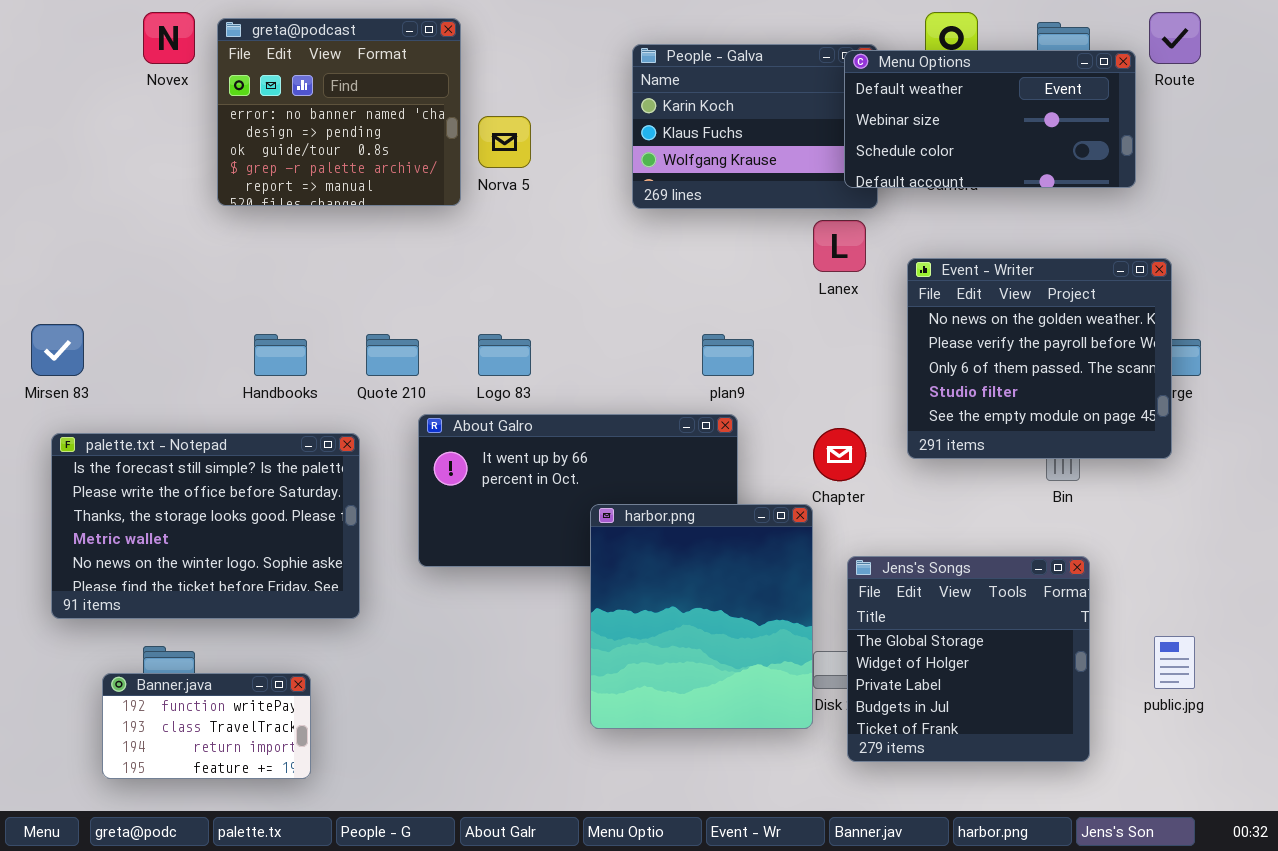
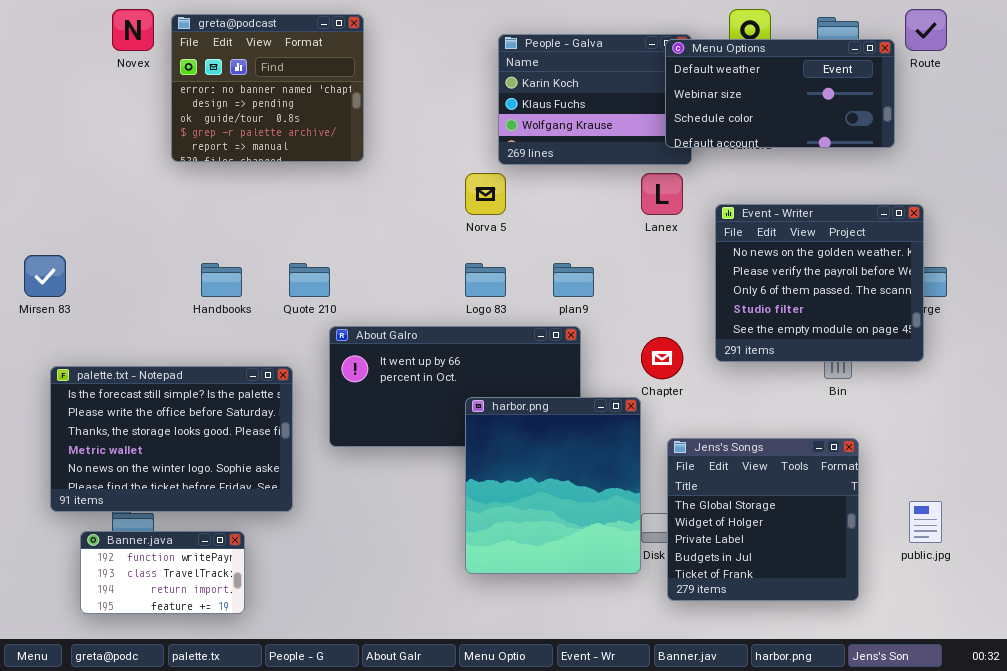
Norva 5: [478,116,531,168] -> [465,173,506,215], moved
Logo 83: [478,334,531,376] -> [465,263,506,297], moved
palette.txt - Notepad: [51,433,360,619] -> [50,366,293,512], moved

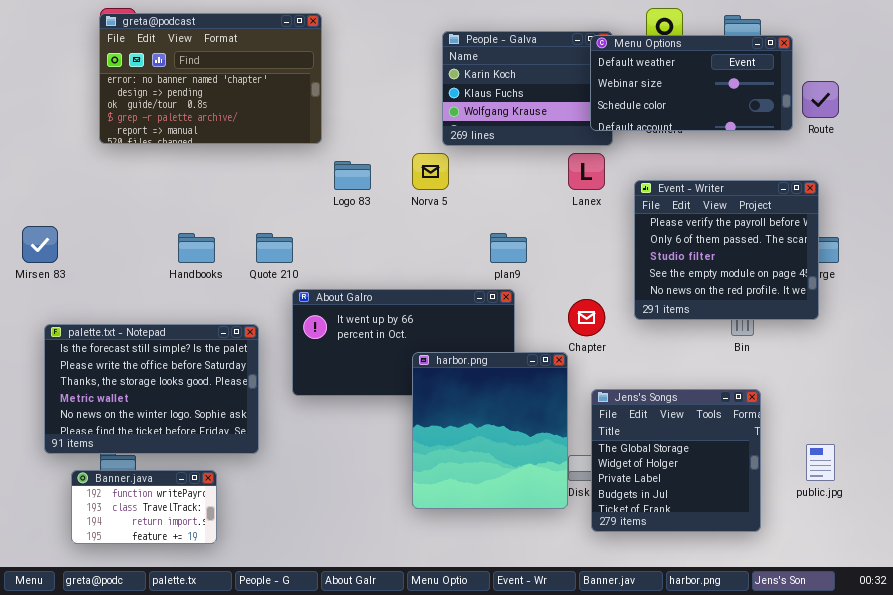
Route: [905,9,947,51] -> [802,81,839,118], moved
greta@podcast: [171,14,364,162] -> [99,13,322,144], resized
Event - Writer: [715,204,924,362] -> [634,180,819,320], scrolled down 1 row
Logo 83: [465,263,506,297] -> [334,161,371,190], moved

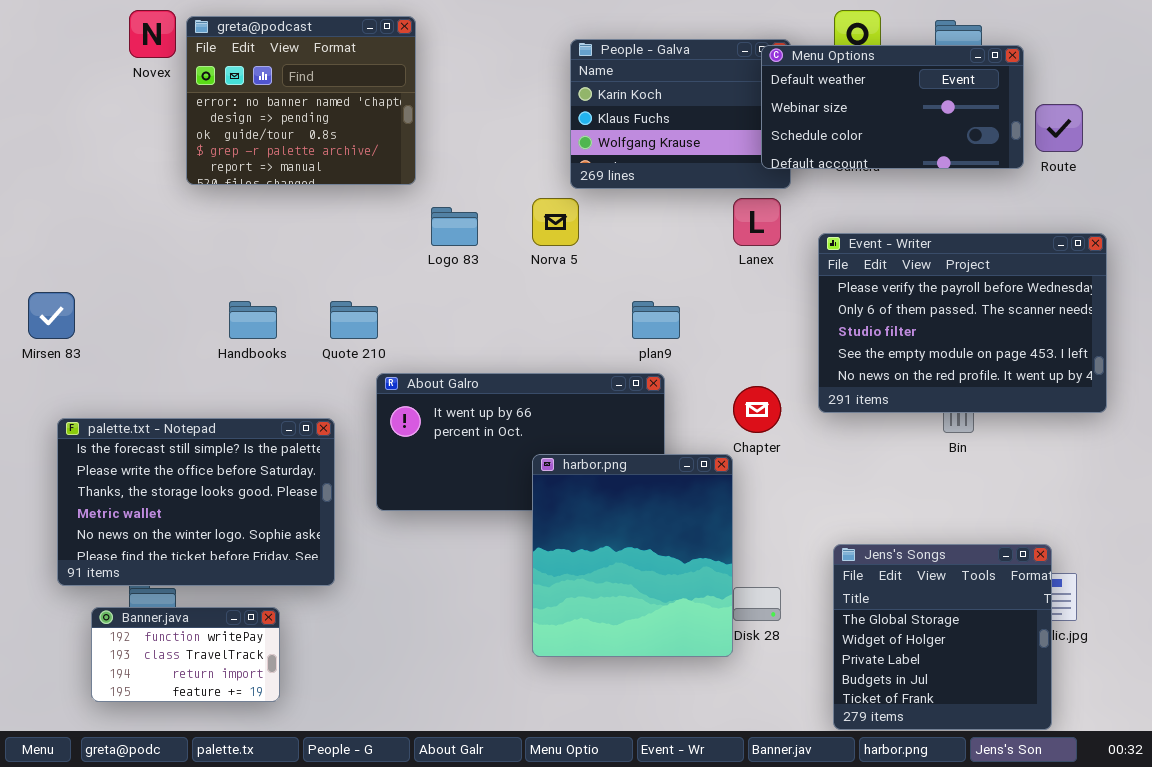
greta@podcast: [99,13,322,144] -> [186,16,416,185], resized
Event - Writer: [634,180,819,320] -> [818,233,1107,413], resized
Jens's Songs: [591,389,761,532] -> [833,544,1052,730], moved

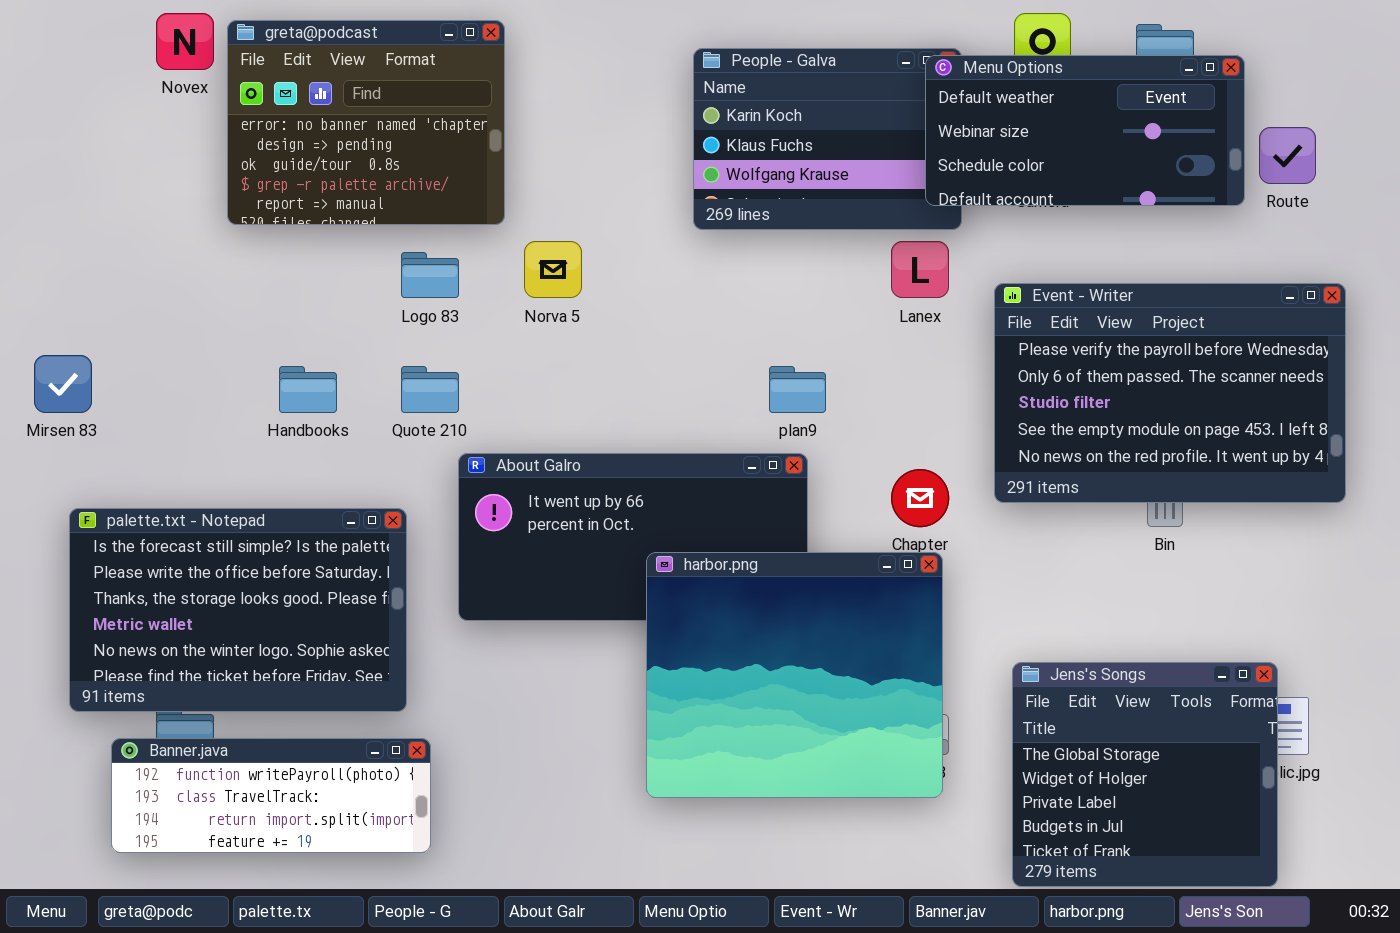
Norva 5: [532,198,579,246] -> [524,241,582,298], moved
Logo 83: [431,207,478,246] -> [401,252,459,298], moved
harbor.png: [532,454,733,657] -> [646,552,943,798], resized
Banner.java: [91,607,280,702] -> [111,738,431,853], resized

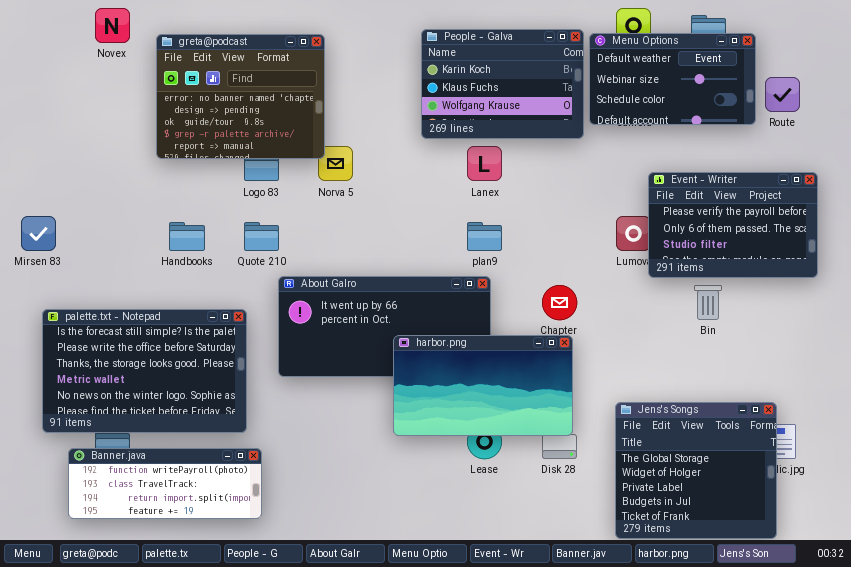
greta@podcast: [227,20,505,225] -> [156,34,325,159], moved
Menu Options: [925,55,1245,206] -> [589,33,756,125], resized
Lanex: [891,241,949,298] -> [467,146,502,181], moved
Event - Writer: [994,283,1346,503] -> [648,172,818,278], resized
harbor.png: [646,552,943,798] -> [393,335,573,436], resized

